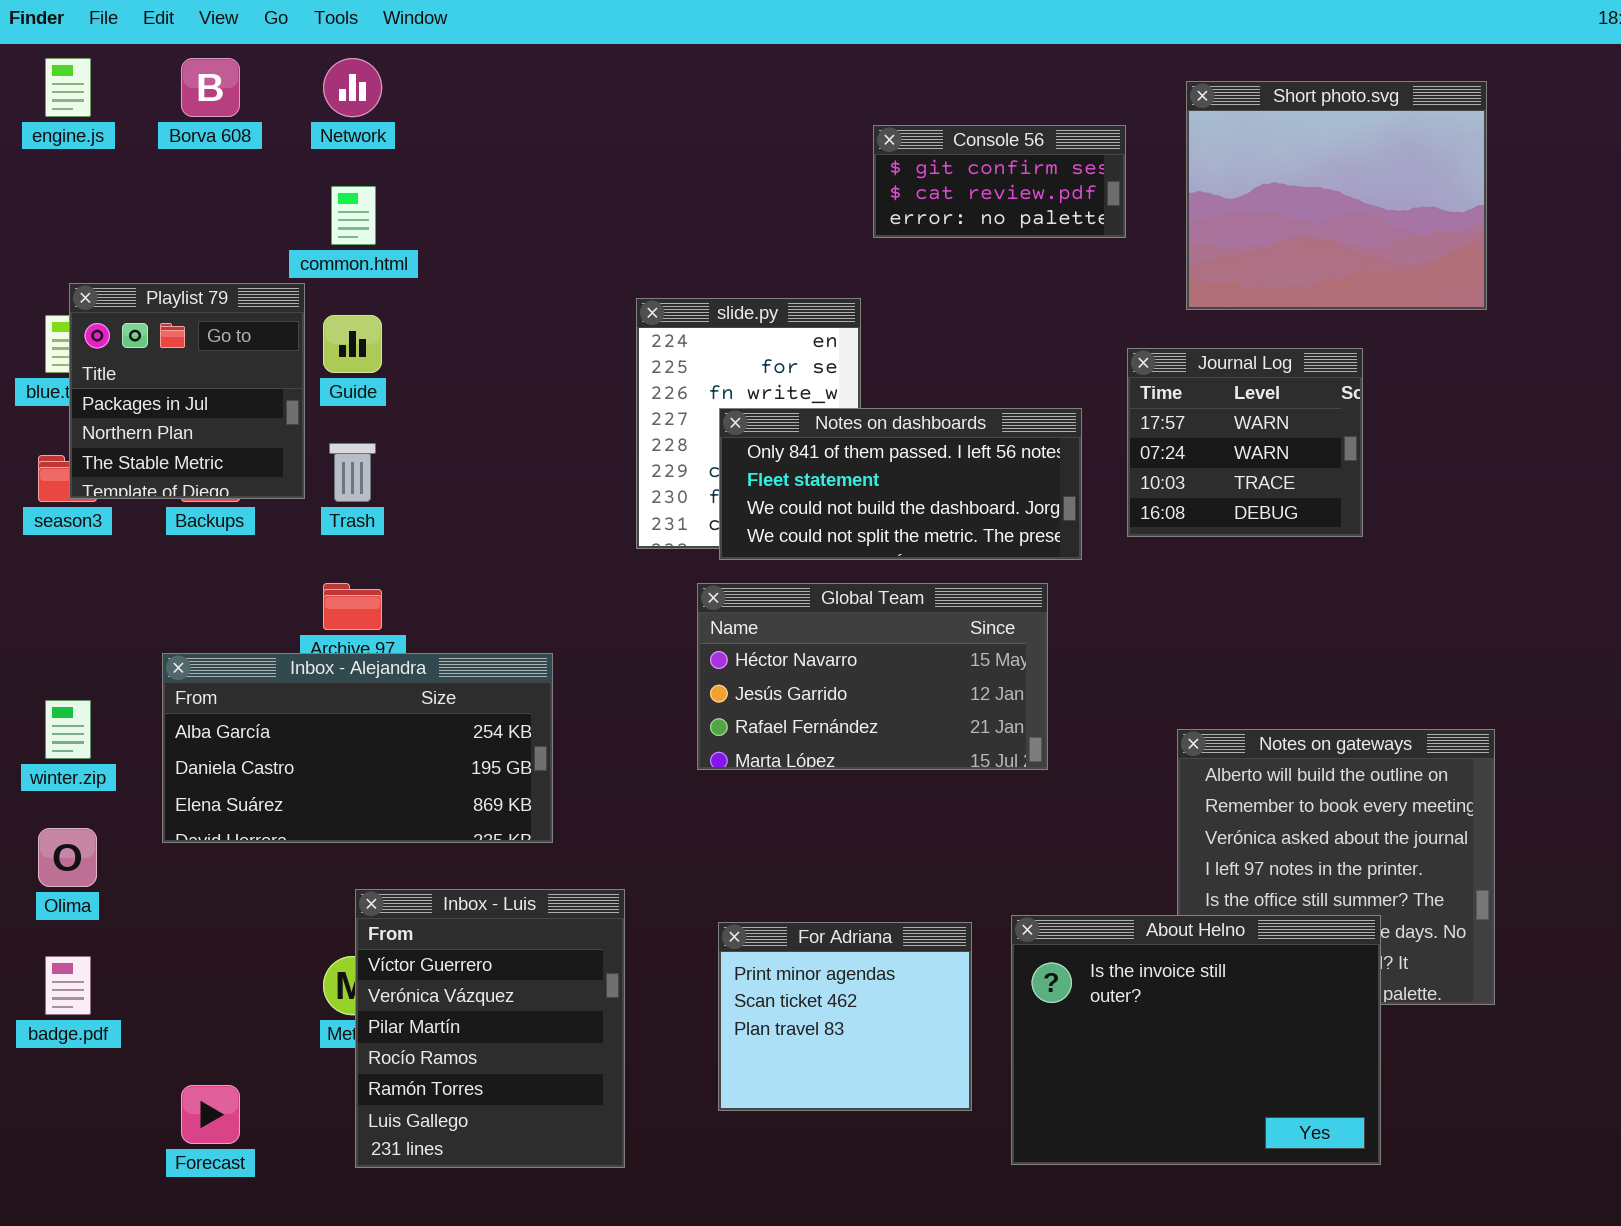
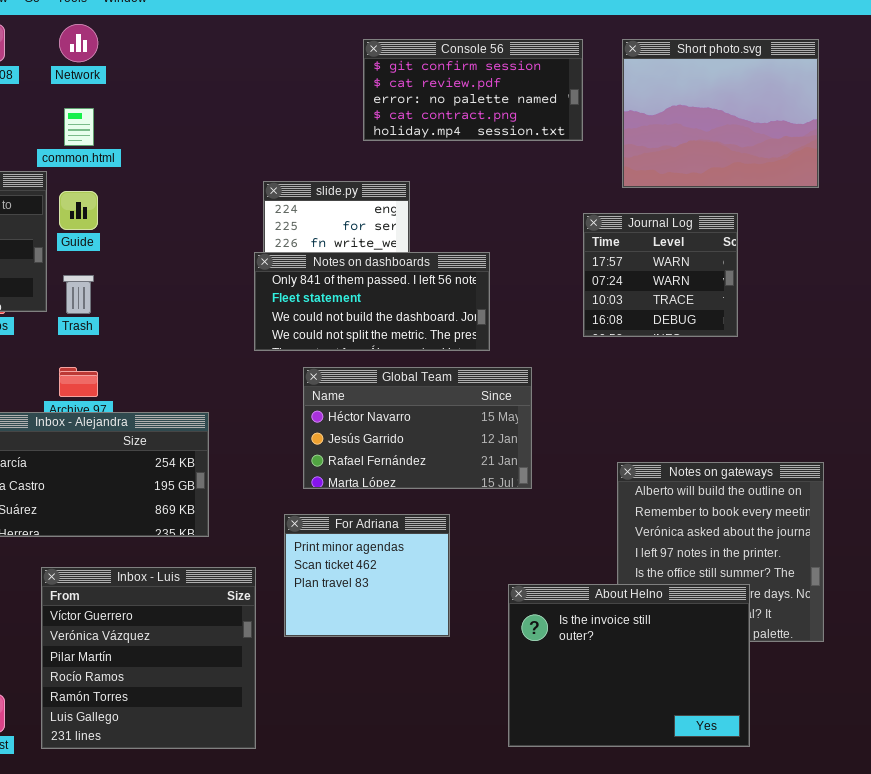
Console 56: [873,125,1126,238] -> [363,39,583,141], resized
Notes on dashboards: [719,408,1082,560] -> [254,252,490,351], moved
Inbox - Luis: [355,889,625,1168] -> [41,567,256,749], resized
For Adriana: [718,922,972,1111] -> [284,514,450,637], moved

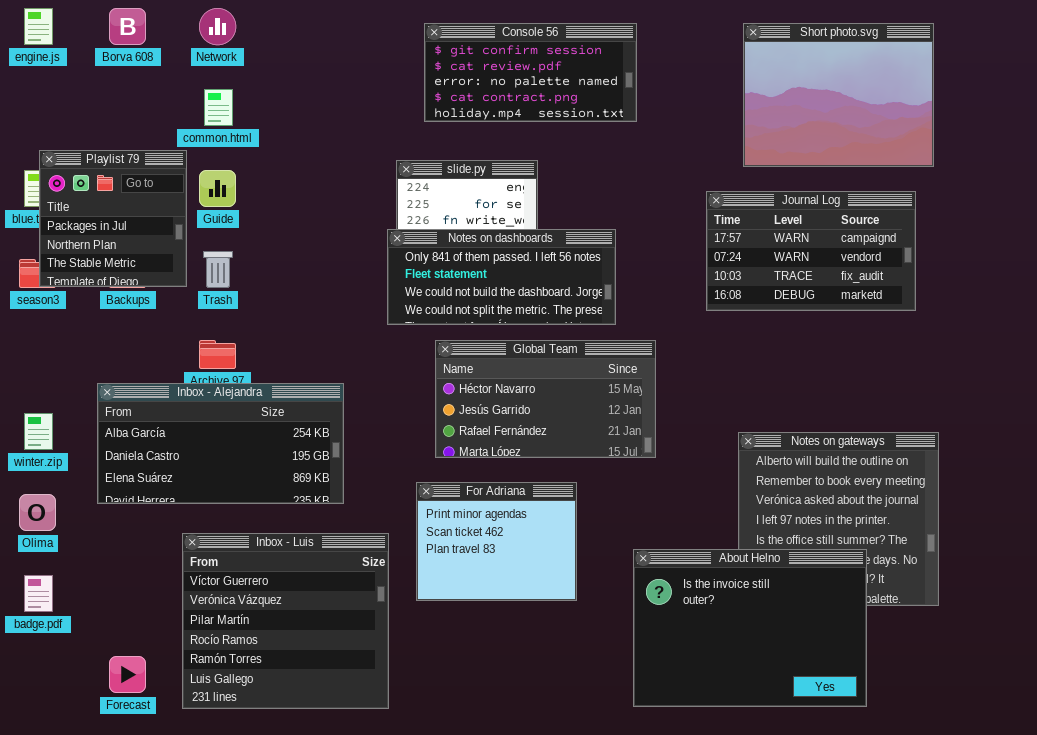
Console 56: [363,39,583,141] -> [424,23,637,122], moved
Journal Log: [583,213,738,337] -> [706,191,916,311], resized

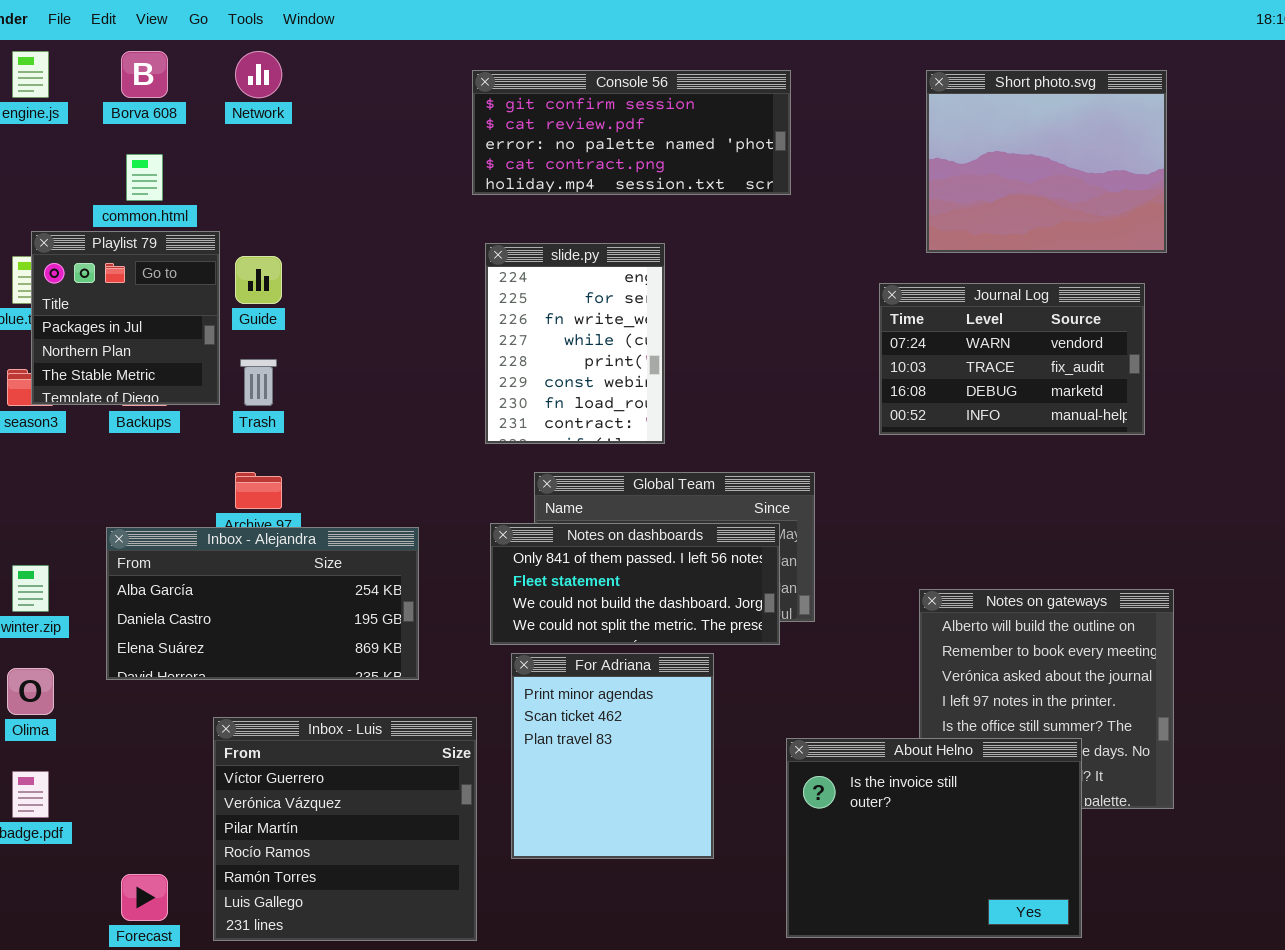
Console 56: [424,23,637,122] -> [472,70,791,195], resized
common.html: [204,89,233,126] -> [126,154,163,201], moved
Journal Log: [706,191,916,311] -> [879,283,1145,435], scrolled down 1 row
Notes on dashboards: [387,229,616,325] -> [490,523,780,645], moved
For Adriana: [416,482,577,601] -> [511,653,714,859], resized

